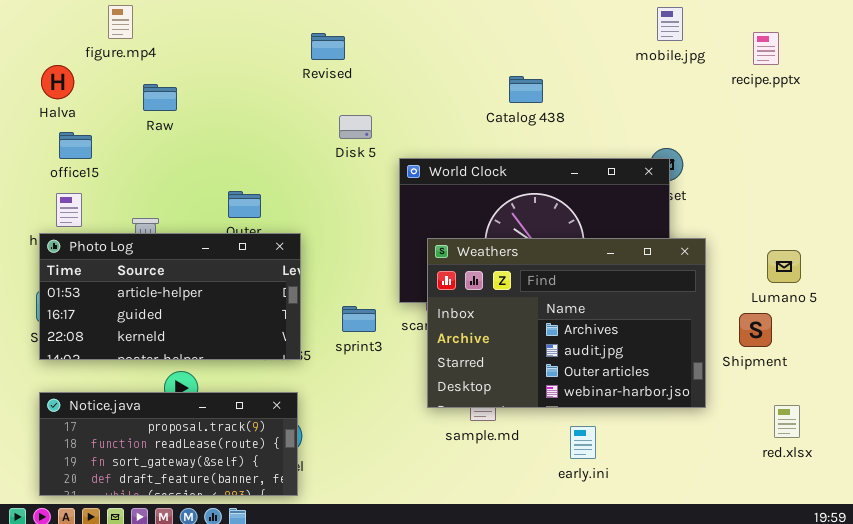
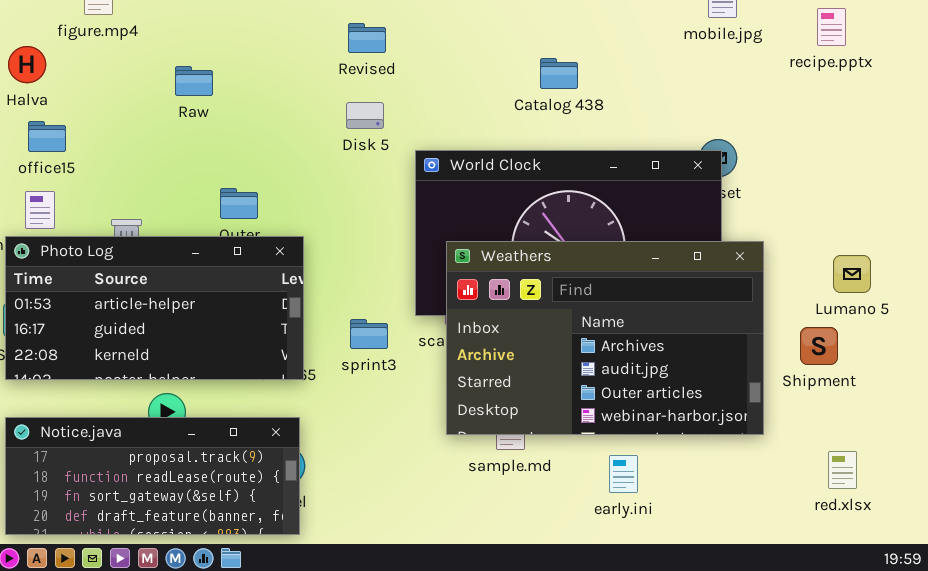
Revised: [311,33,345,60] -> [348,23,386,53], moved
Raw: [143,84,177,111] -> [175,66,213,96], moved
red.xlsx: [774,405,800,438] -> [828,451,857,489], moved

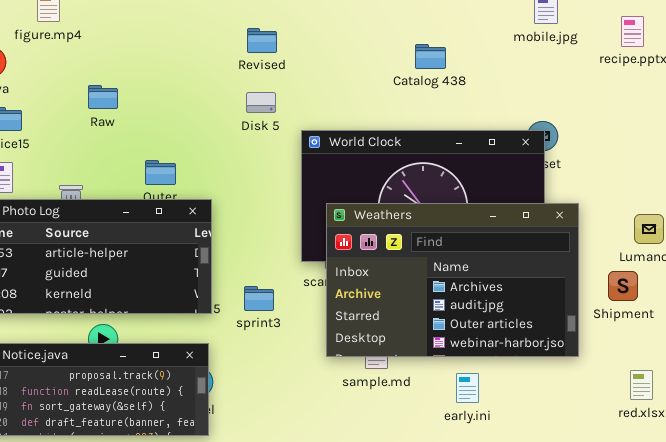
Catalog 438: [540,58,578,89] -> [415,44,446,69], moved
Raw: [175,66,213,96] -> [88,85,118,109], moved
sprint3: [350,319,388,349] -> [244,286,274,311], moved

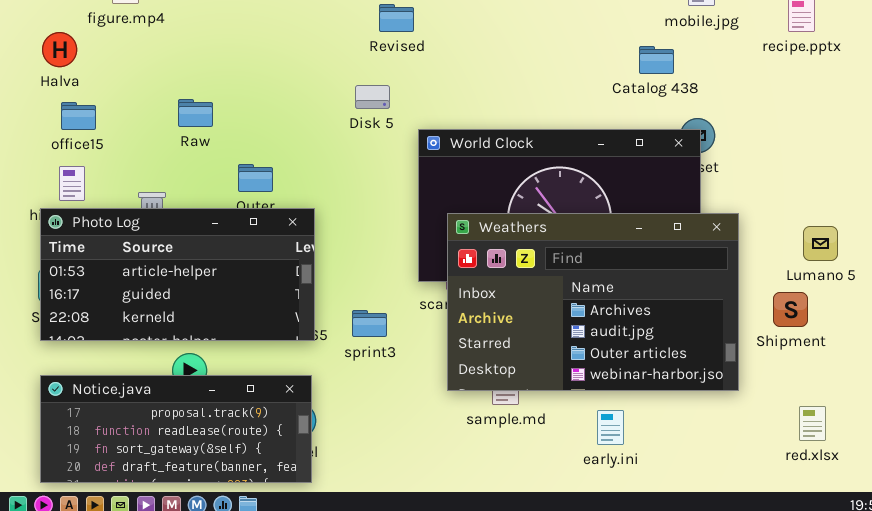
Revised: [247,28,277,53] -> [379,4,414,32], moved
Catalog 438: [415,44,446,69] -> [639,46,674,74], moved
Raw: [88,85,118,109] -> [178,99,213,127], moved

